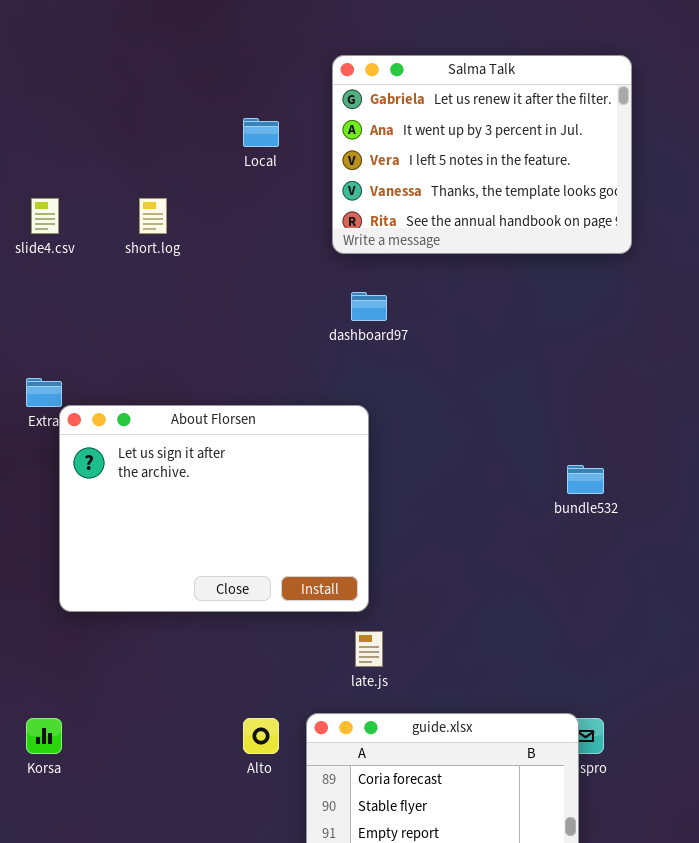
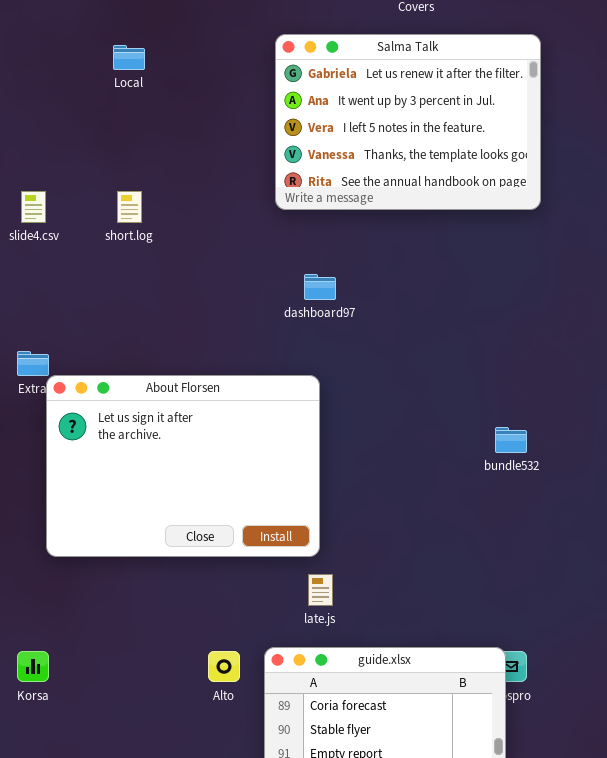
Salma Talk: [332,55,632,254] -> [275,34,541,210], moved
Local: [243,118,279,147] -> [113,45,145,70], moved

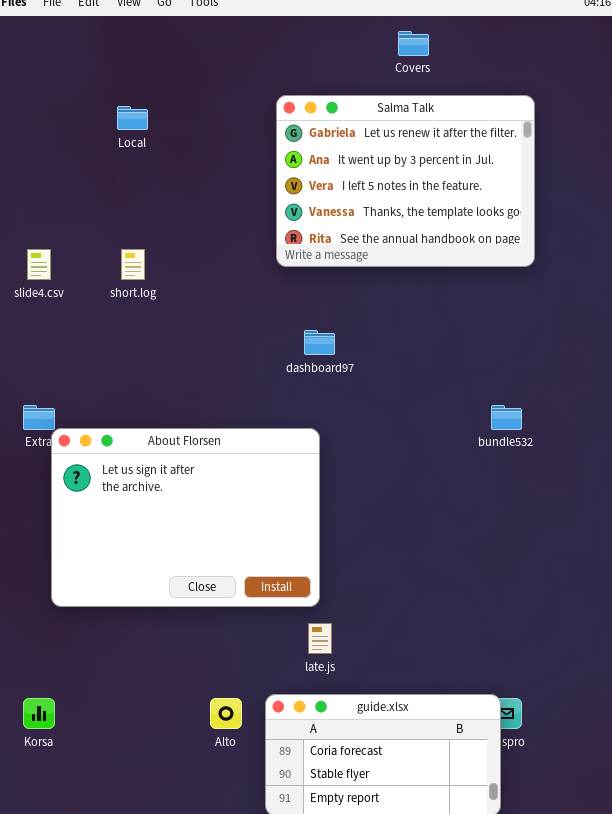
bundle532: [495,427,527,453] -> [491,405,522,430], moved

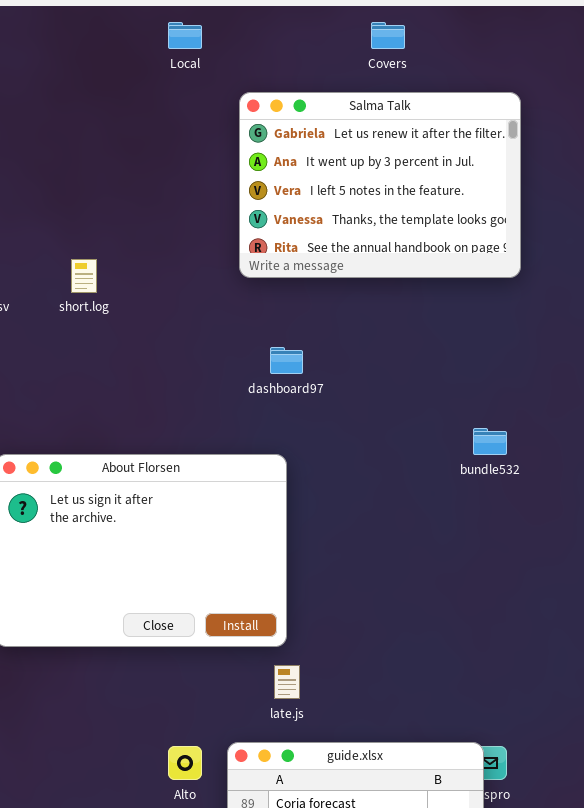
Local: [117,106,148,130] -> [168,22,202,49], moved

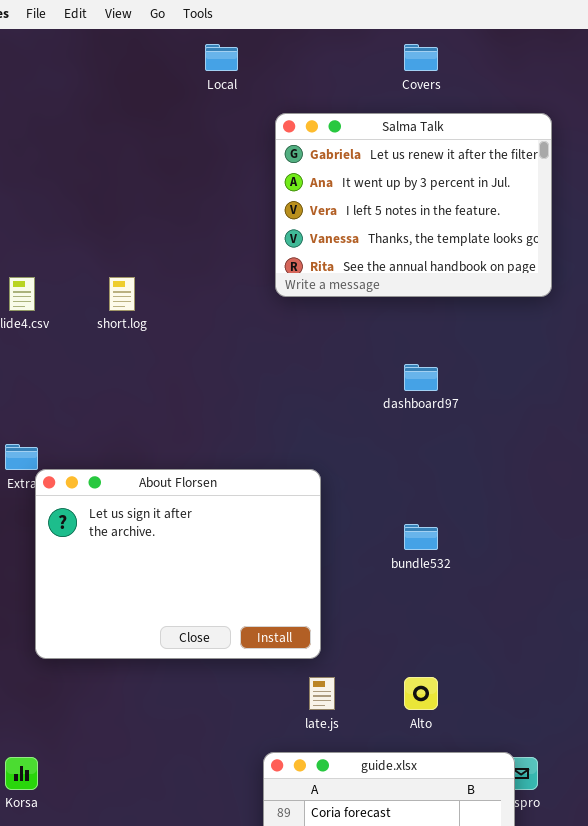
dashboard97: [270,347,303,374] -> [404,364,438,391], moved
bundle532: [473,428,507,455] -> [404,524,438,550], moved
Alto: [168,746,202,780] -> [404,677,438,710], moved

